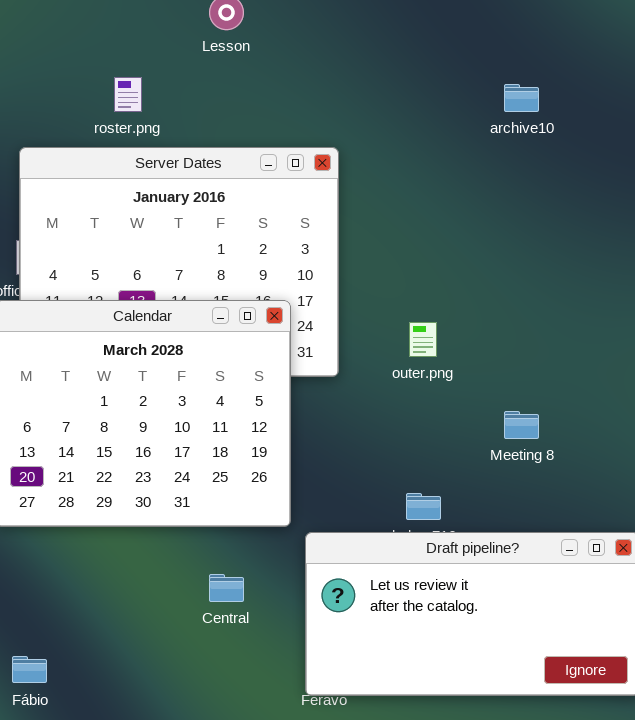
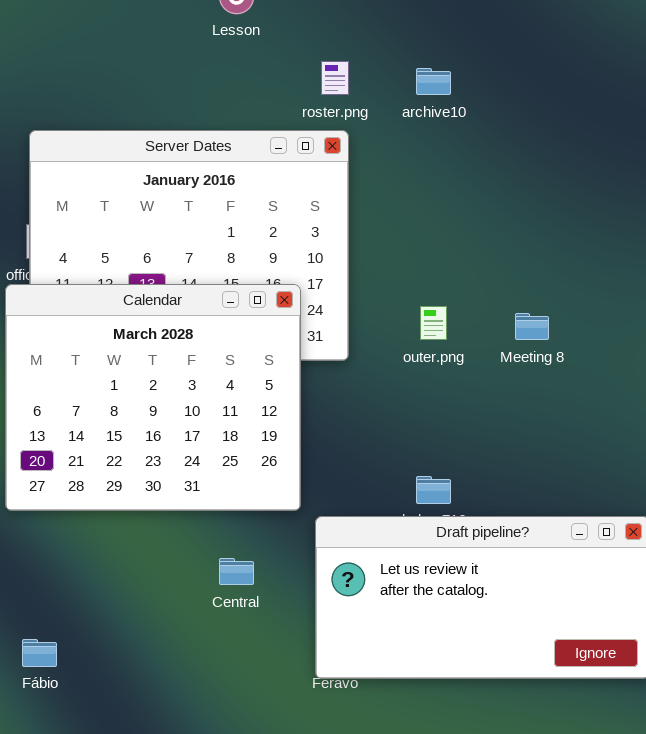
roster.png: [114,77,142,112] -> [321,61,349,95], moved
archive10: [504,84,539,112] -> [416,68,451,95], moved
Meeting 8: [504,411,539,439] -> [515,313,549,340], moved

